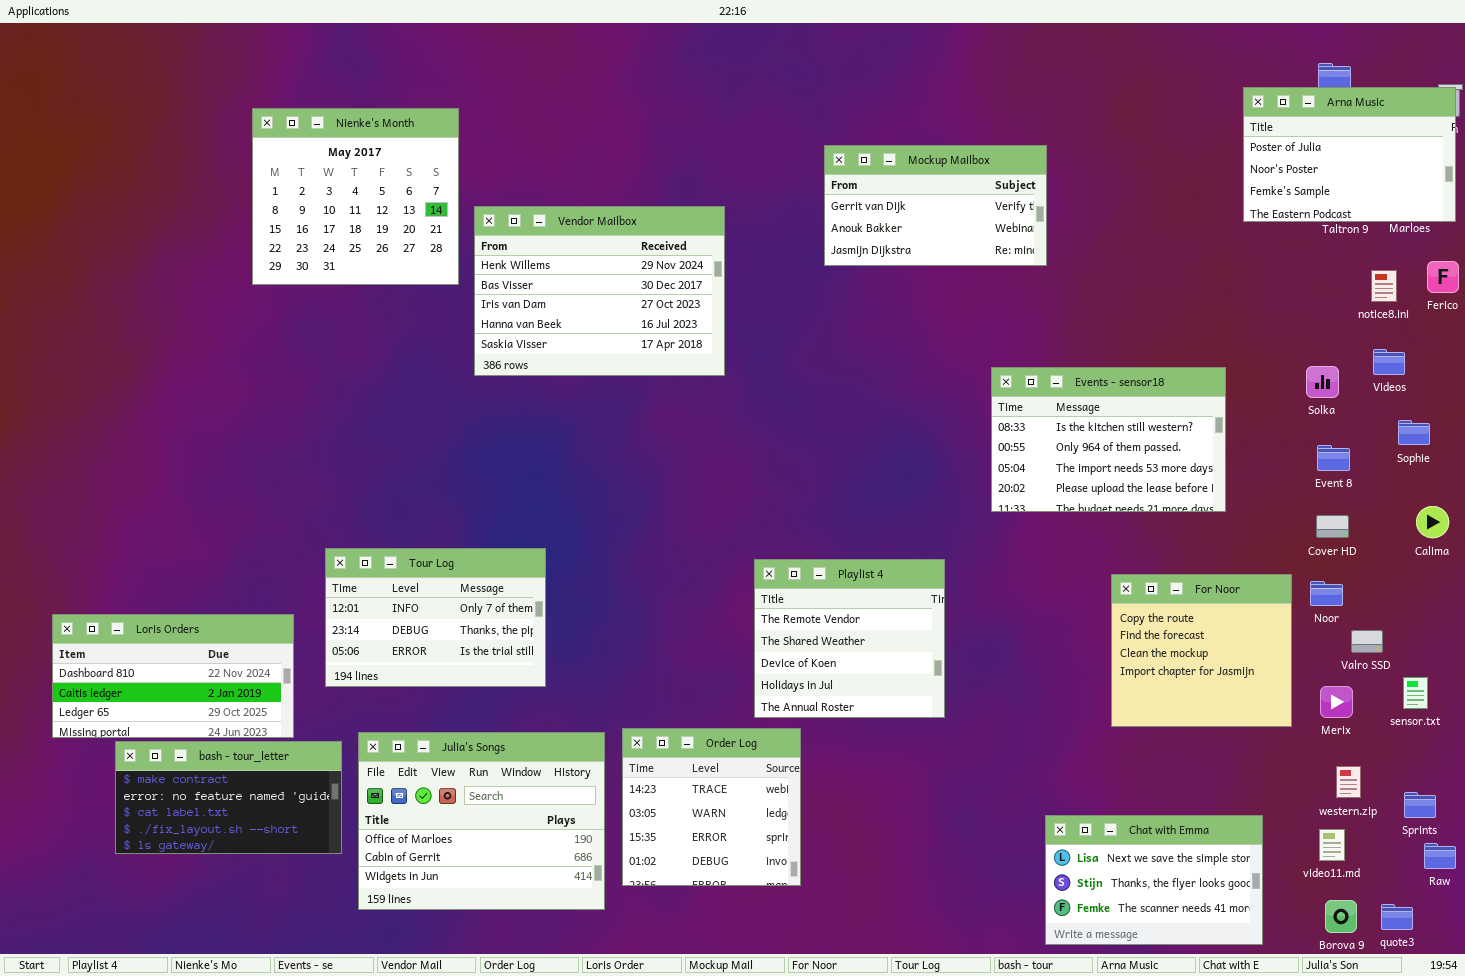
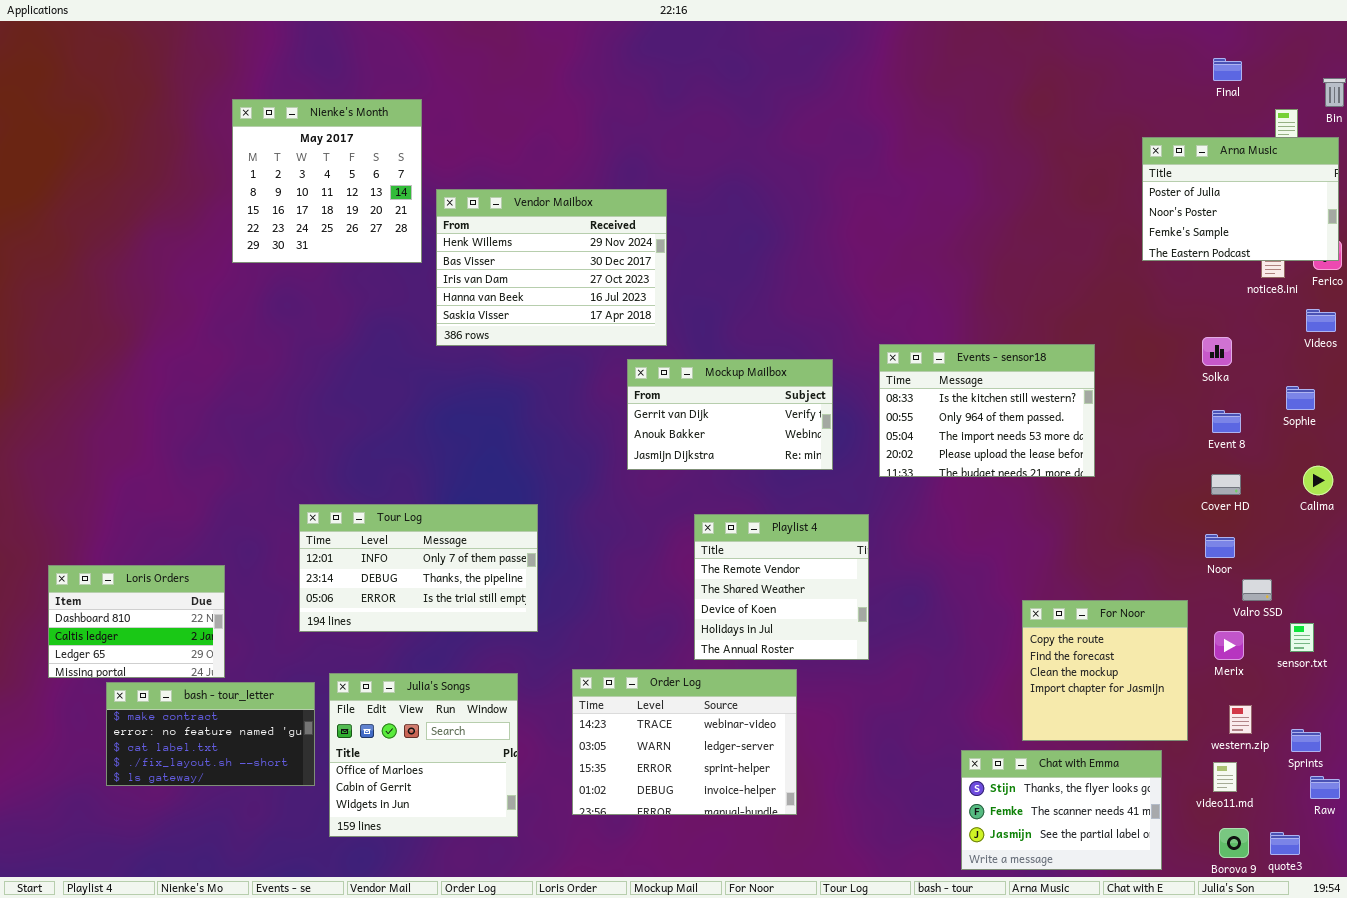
Arna Music: [1243,87,1456,222] -> [1142,137,1339,261], moved
Mockup Mailbox: [824,145,1047,266] -> [627,359,833,470], moved
Videos: [1373,349,1405,375] -> [1306,309,1336,332], moved
Events - sensor18: [991,367,1226,512] -> [879,344,1095,477], moved
Tour Log: [325,548,546,687] -> [299,504,538,632], resized
For Noor: [1111,574,1292,727] -> [1022,600,1188,741], moved
Loris Orders: [52,614,294,738] -> [48,565,225,678], resized
Order Log: [622,728,801,886] -> [572,669,797,815], resized
Julia's Songs: [358,732,605,910] -> [329,673,518,837], resized
Chat with Emma: [1045,815,1263,945] -> [961,750,1162,870], scrolled down 1 row

